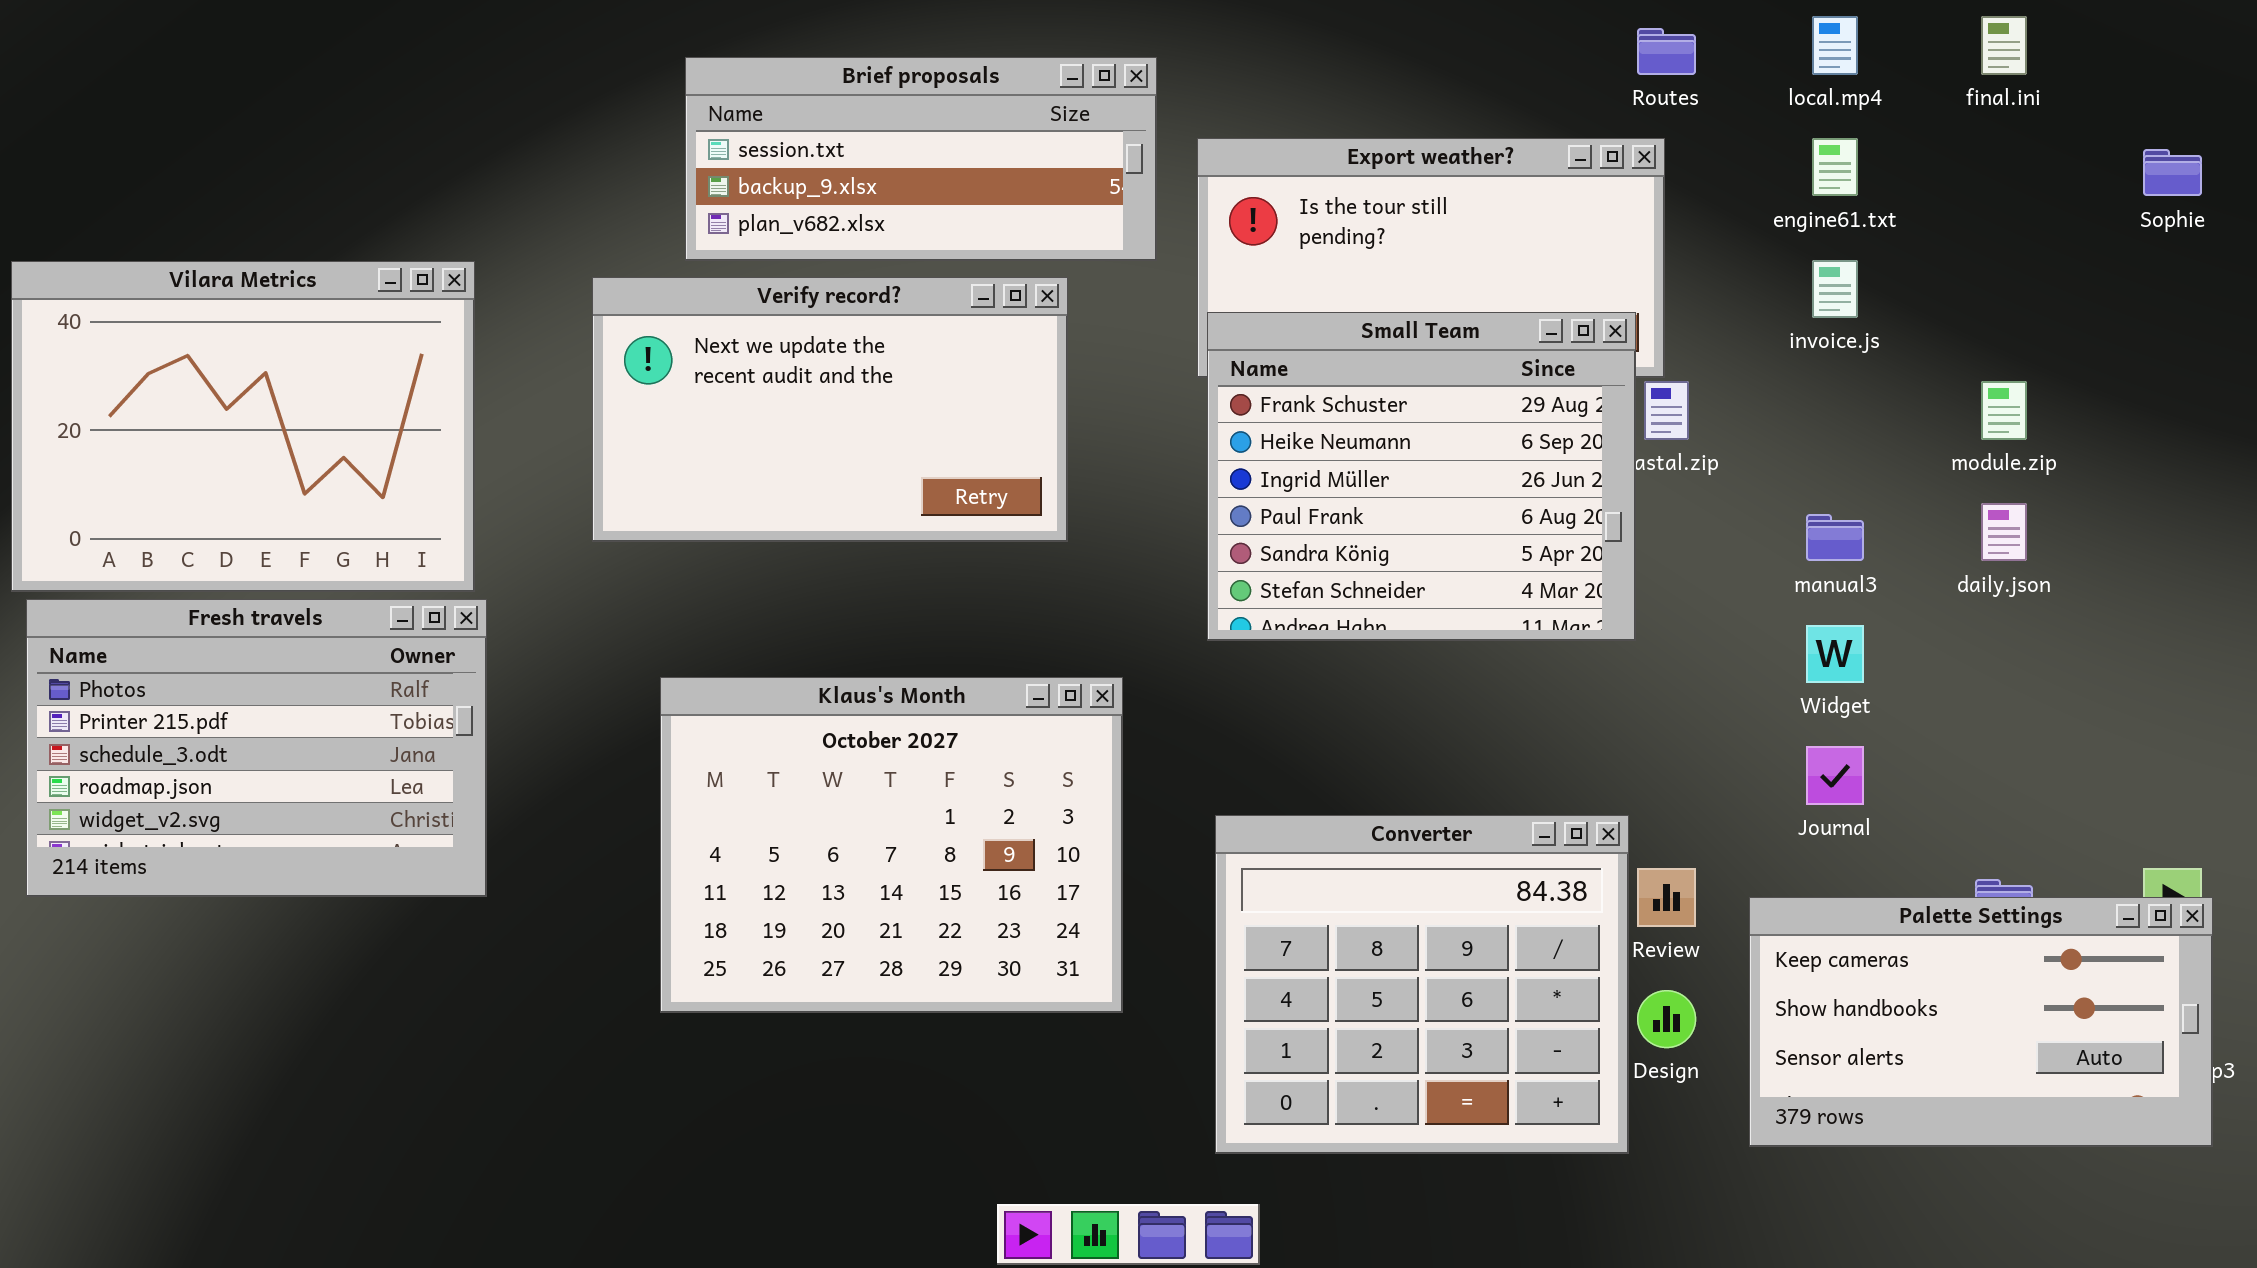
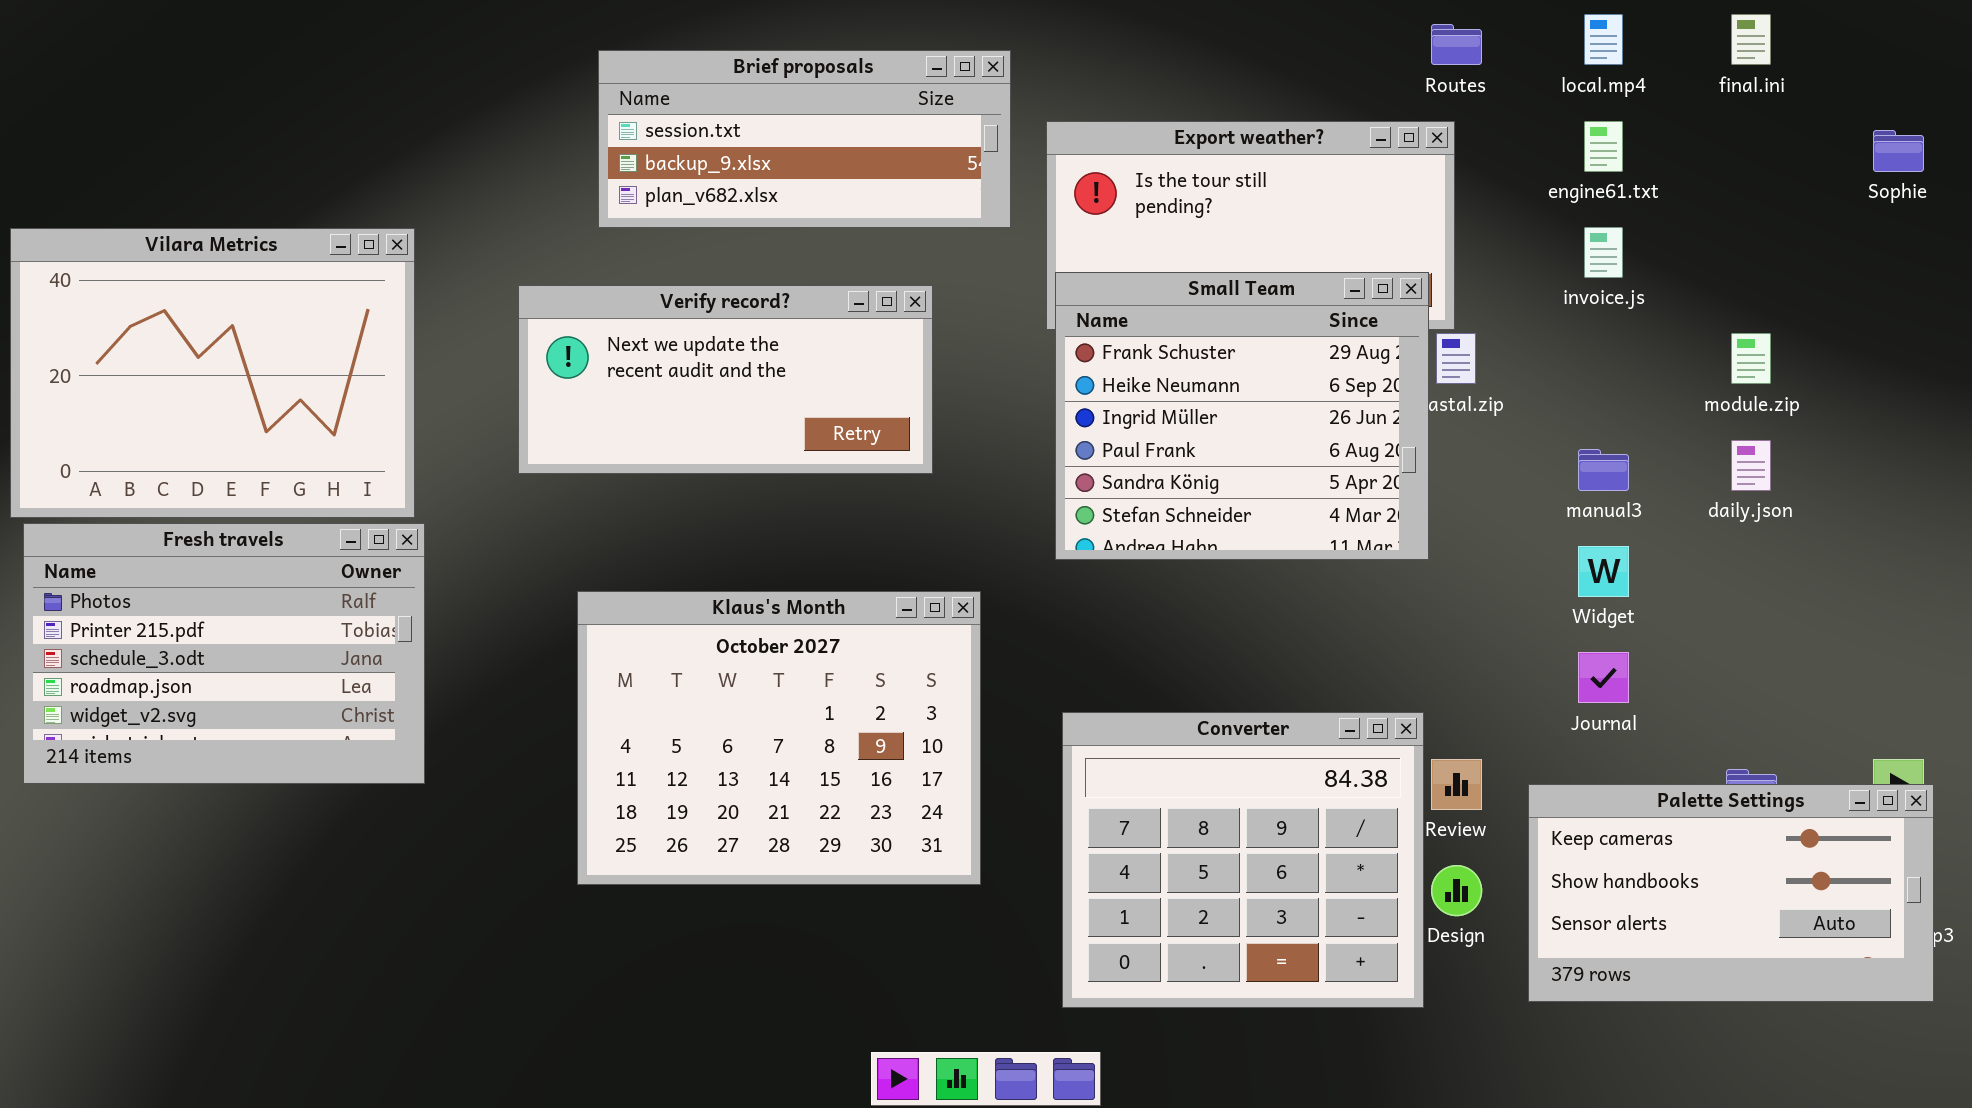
Verify record?: [592,277,1068,542] -> [518,285,933,474], resized

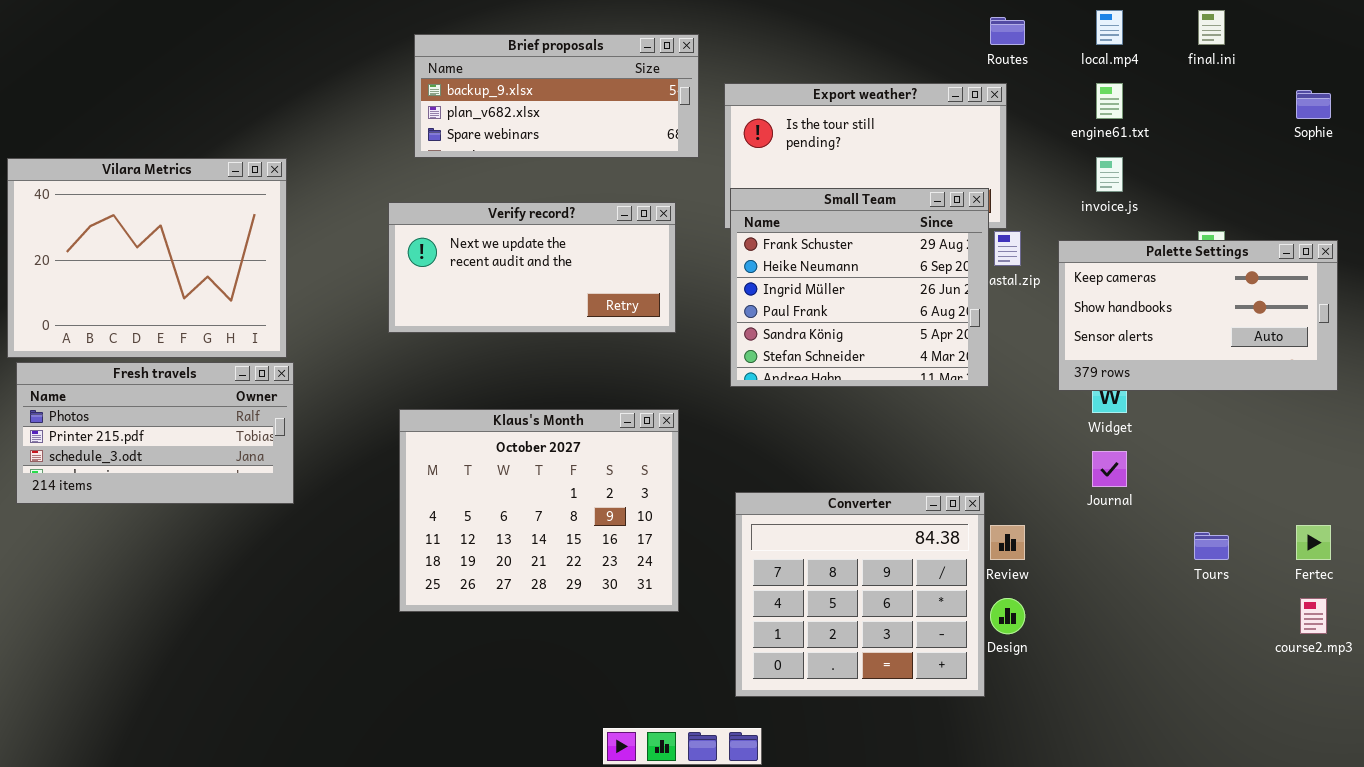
Brief proposals: [598,50,1011,228] -> [414,34,699,158], scrolled down 1 row
Verify record?: [518,285,933,474] -> [388,202,676,333], moved
Fresh travels: [23,523,425,784] -> [16,362,294,504], resized
Palette Settings: [1528,784,1934,1002] -> [1058,240,1338,391], moved

